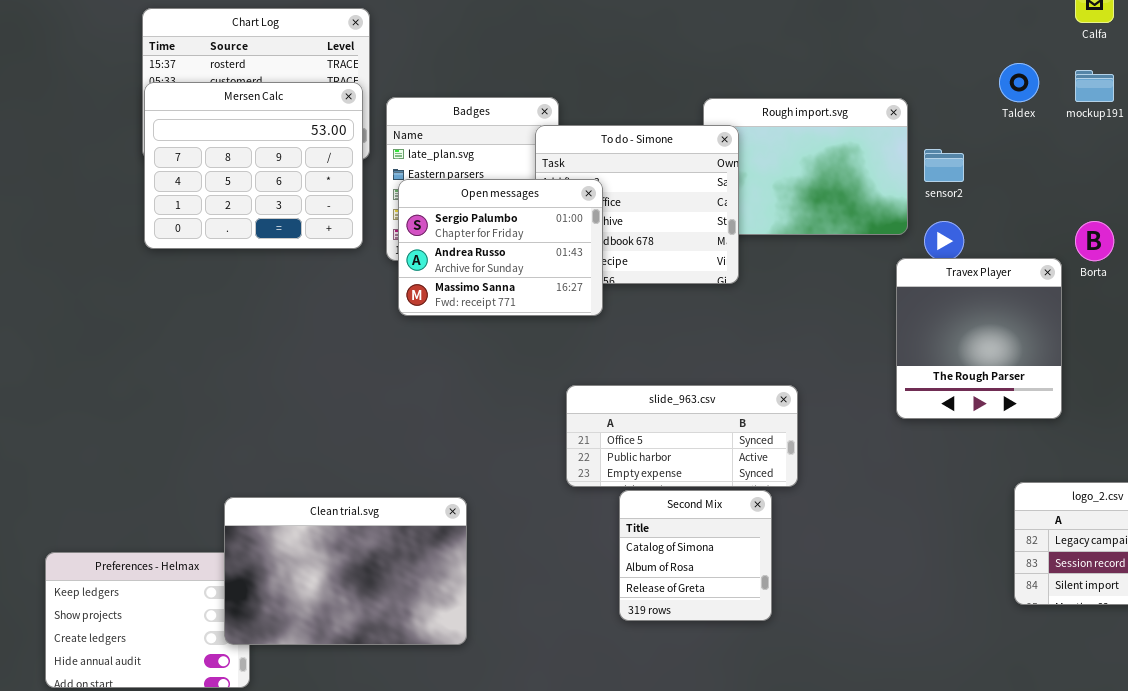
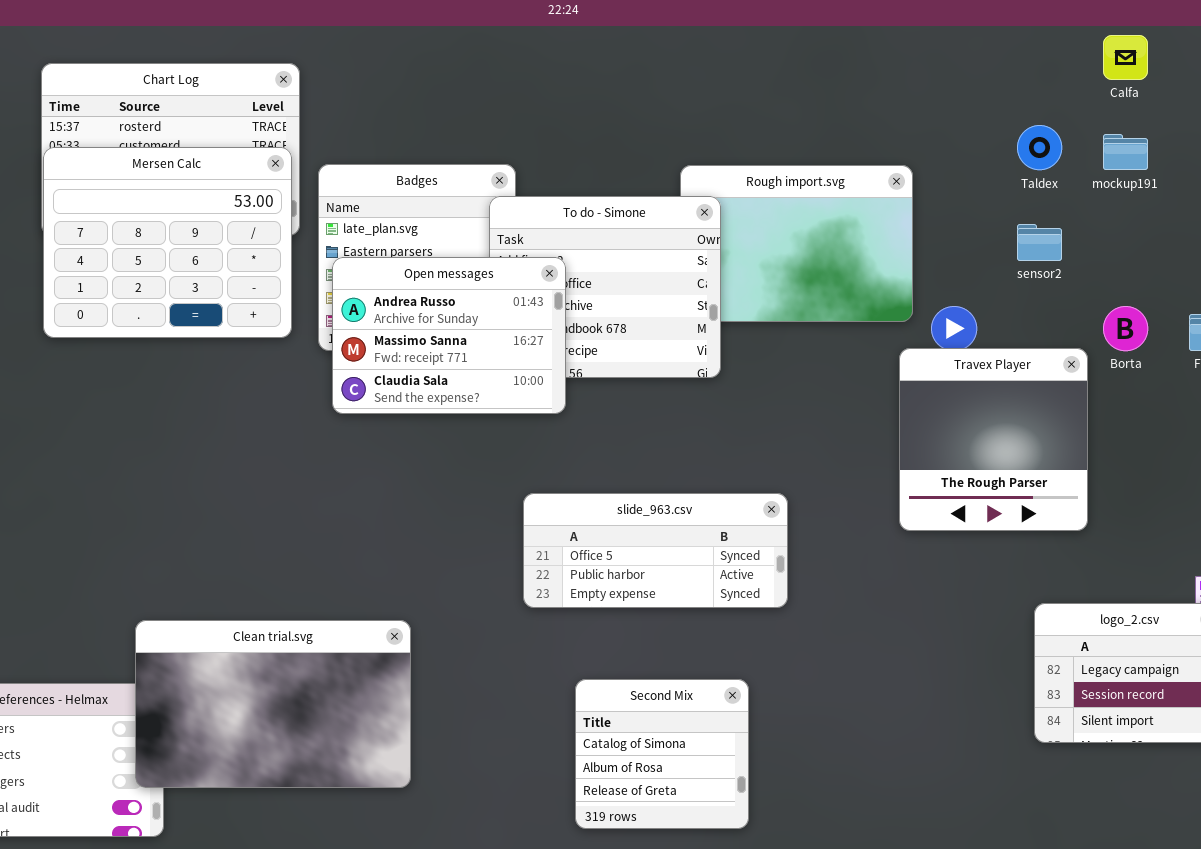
sensor2: [924,149,964,182] -> [1017,224,1062,261], moved
Open messages: [398,179,603,316] -> [332,257,566,414], scrolled down 1 row
Second Mix: [619,490,772,621] -> [575,679,749,829], moved

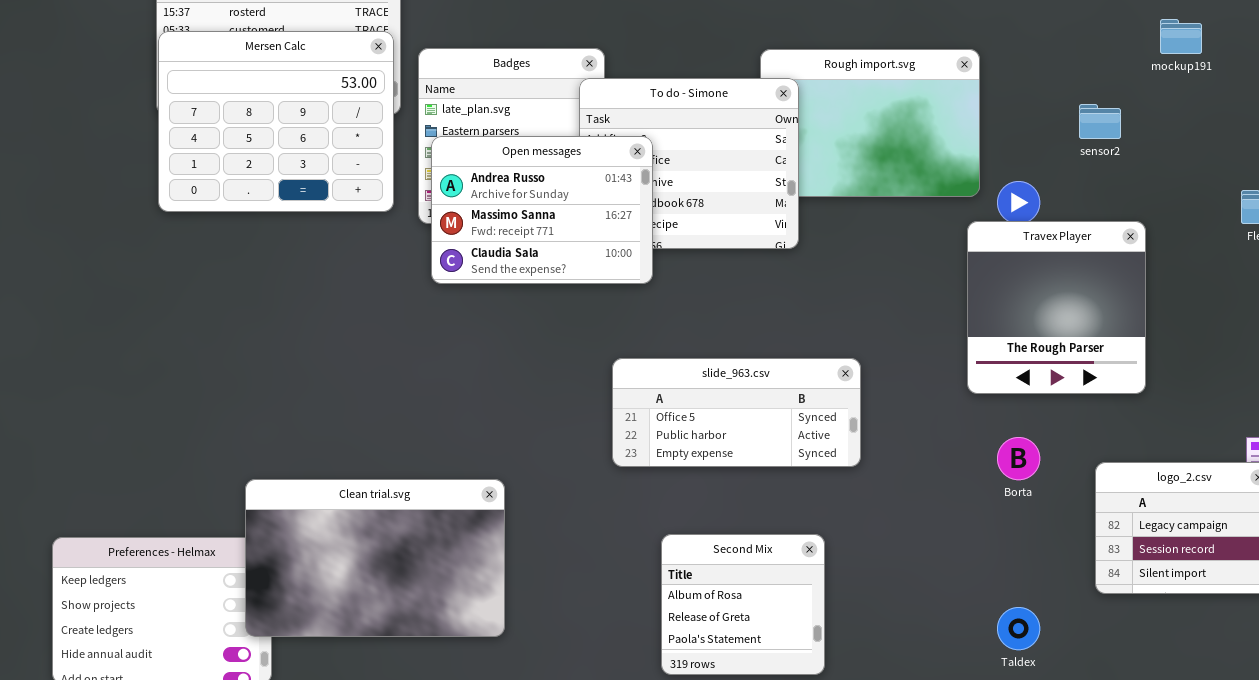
Taldex: [1017,125,1062,170] -> [997,607,1040,650], moved
Borta: [1103,306,1148,351] -> [997,437,1040,480], moved
Second Mix: [575,679,749,829] -> [661,534,825,675], scrolled down 1 row

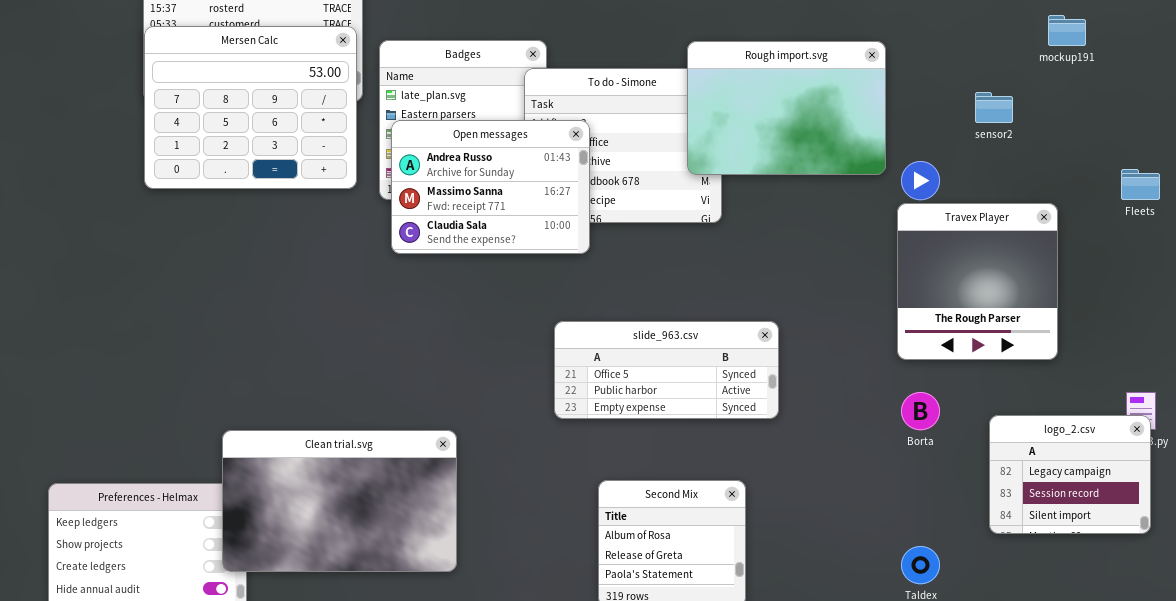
Rough import.svg: [760,49,980,197] -> [687,41,886,175], raised
Travex Player: [967,221,1146,394] -> [897,203,1058,360], moved

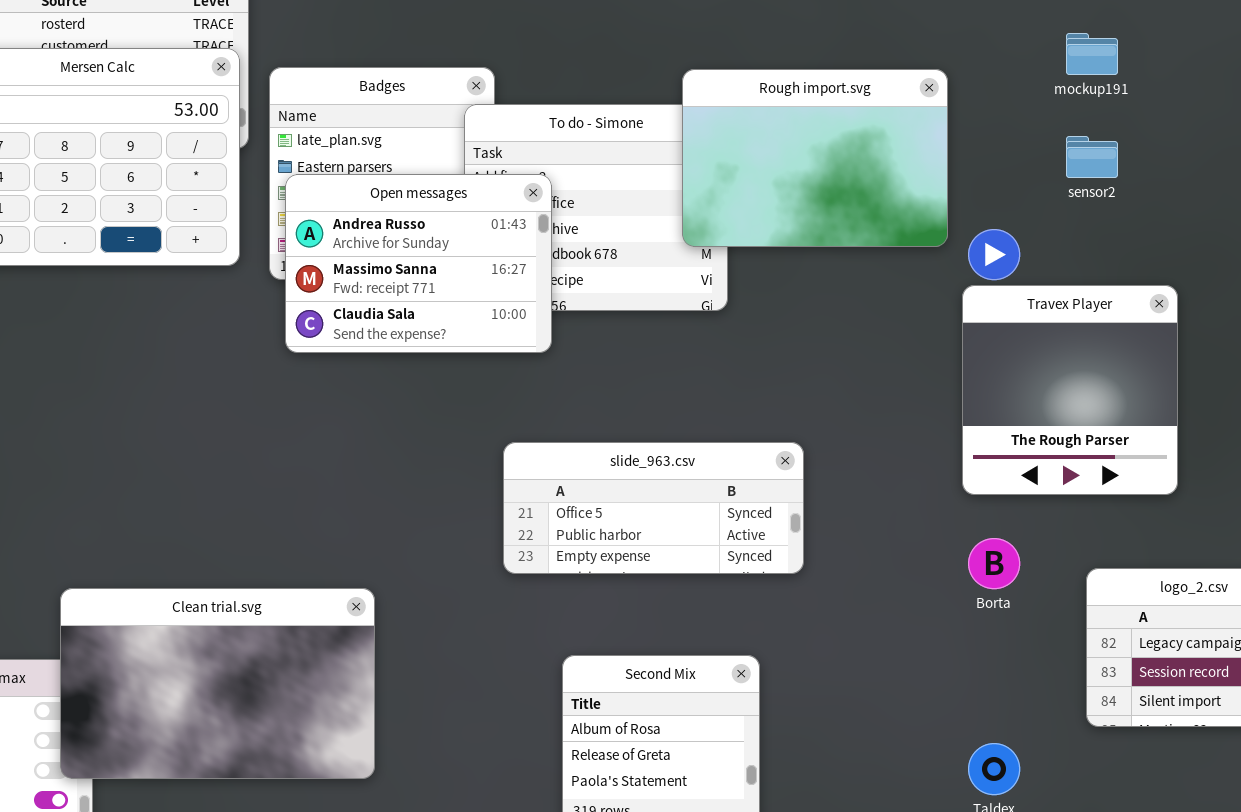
mockup191: [1048,15,1086,46] -> [1066,33,1118,75], moved

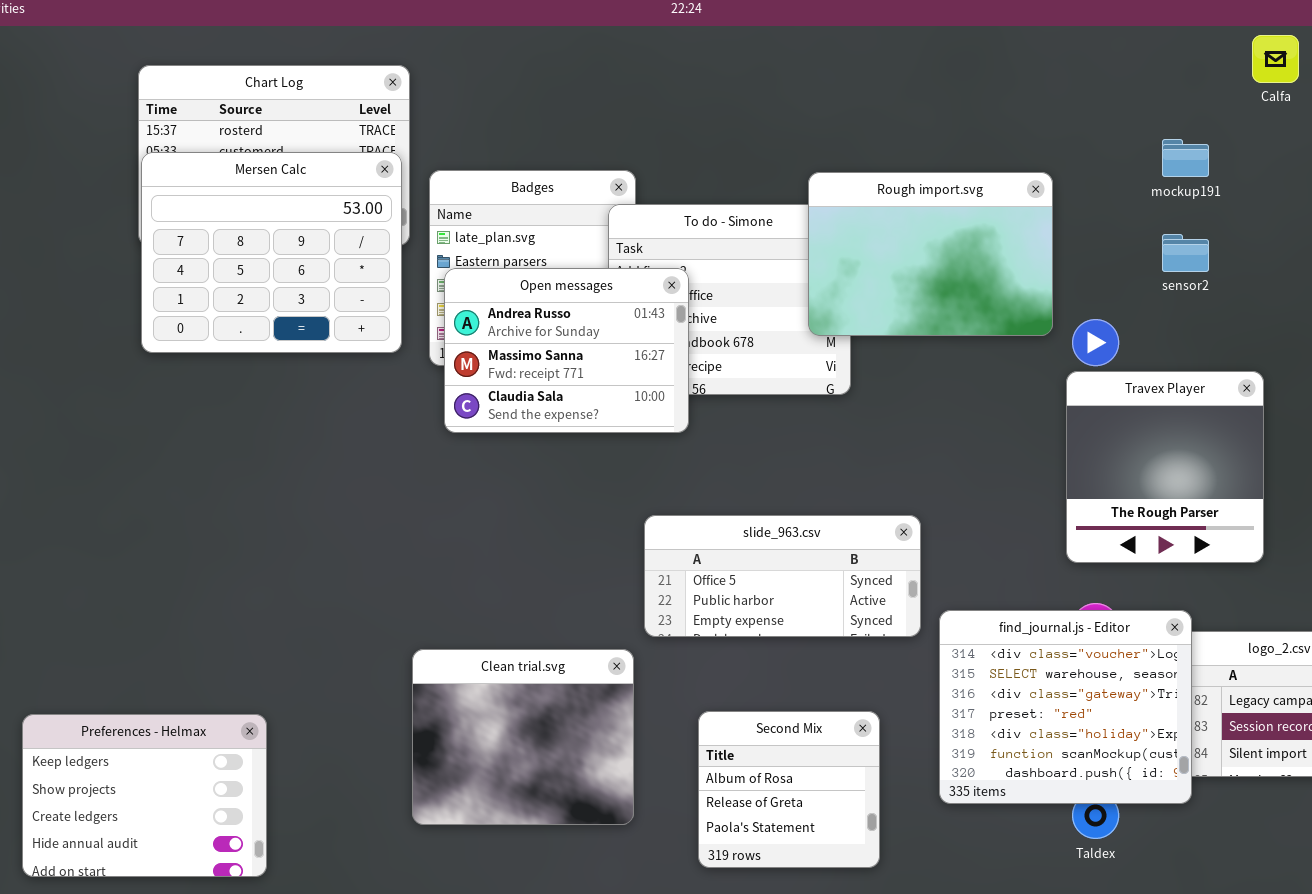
find_journal.js - Editor: none -> [939,610,1192,804], opened
Clean trial.svg: [60,588,375,779] -> [412,649,634,825], moved, resized

